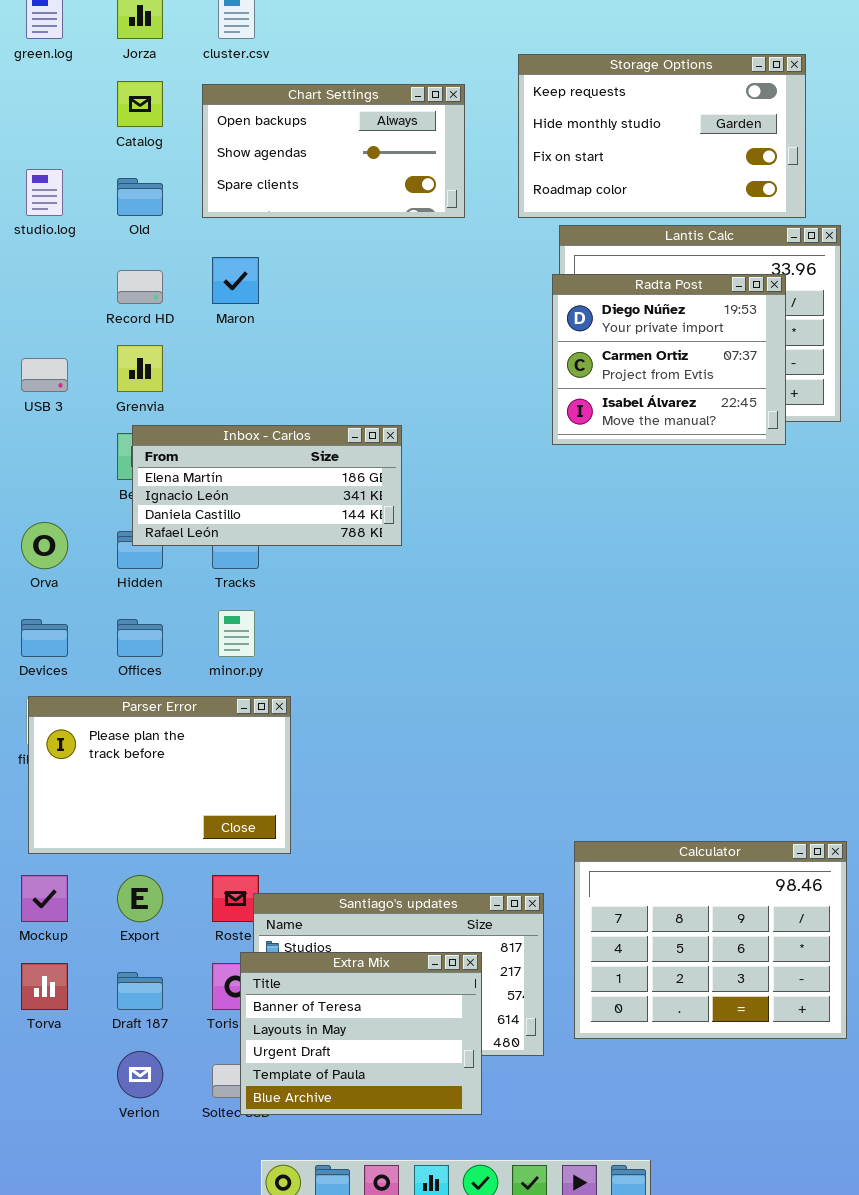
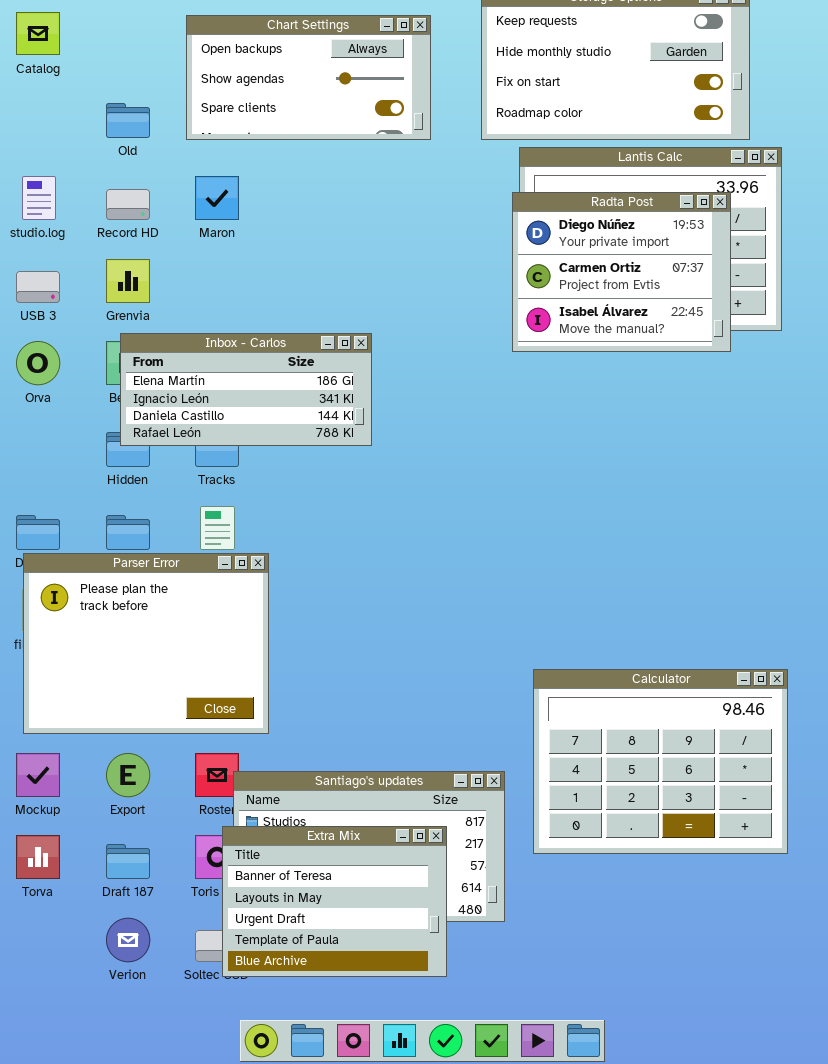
Catalog: [117,81,163,127] -> [16,12,60,55], moved
studio.log: [26,169,63,216] -> [22,176,56,220], moved
Orva: [21,522,68,569] -> [16,341,60,385], moved
Parser Error: [28,696,291,854] -> [23,553,269,734], resized
Calculator: [574,841,847,1039] -> [533,669,788,854], moved

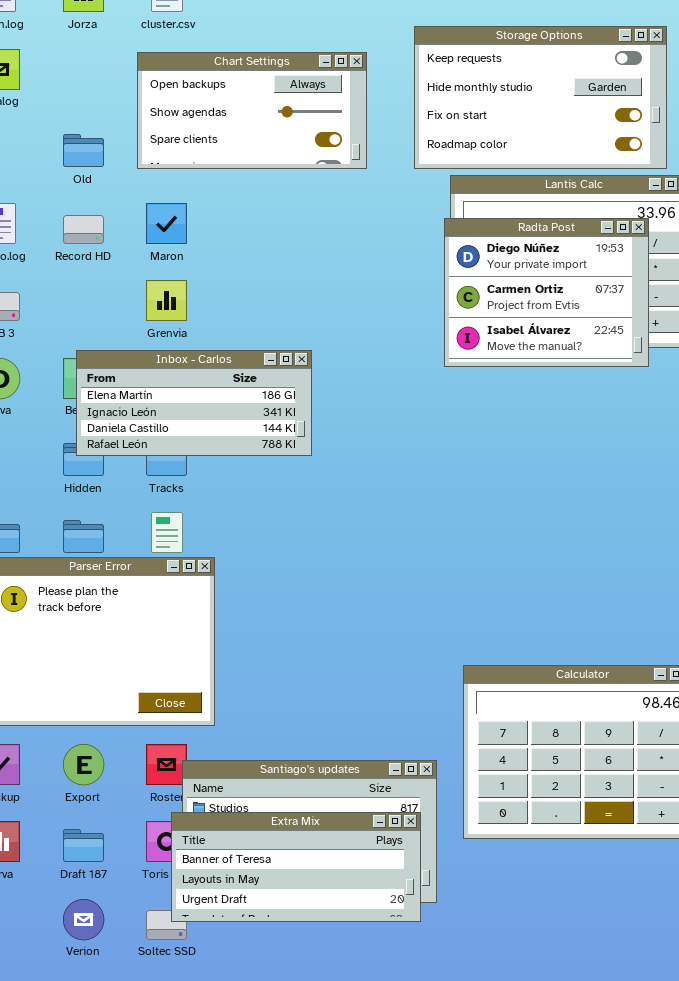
Grenvia: [106,259,150,303] -> [146,280,187,321], moved
Extra Mix: [222,826,447,977] -> [171,812,421,922], resized

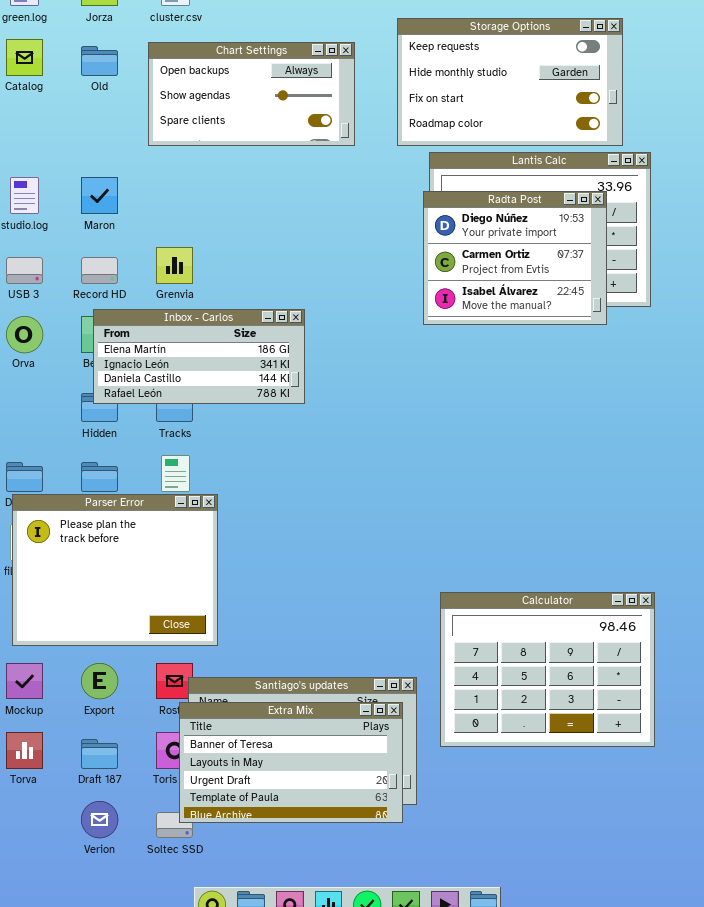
Old: [63,134,104,167] -> [81,46,118,76], moved
Maron: [146,203,187,244] -> [81,177,118,214], moved
Record HD: [63,215,104,244] -> [81,257,118,284], moved
Extra Mix: [171,812,421,922] -> [179,702,403,823], resized

